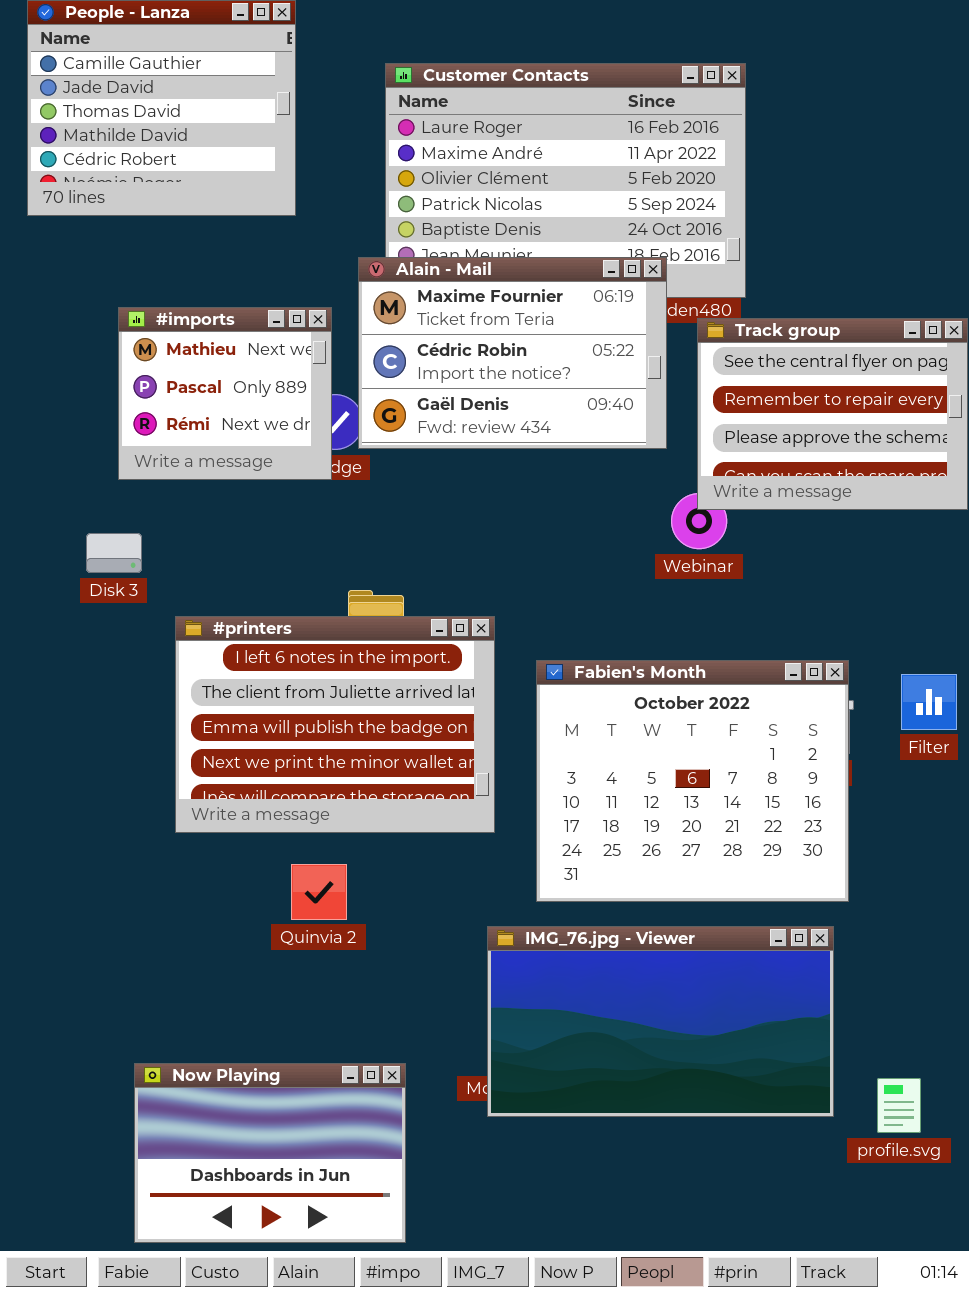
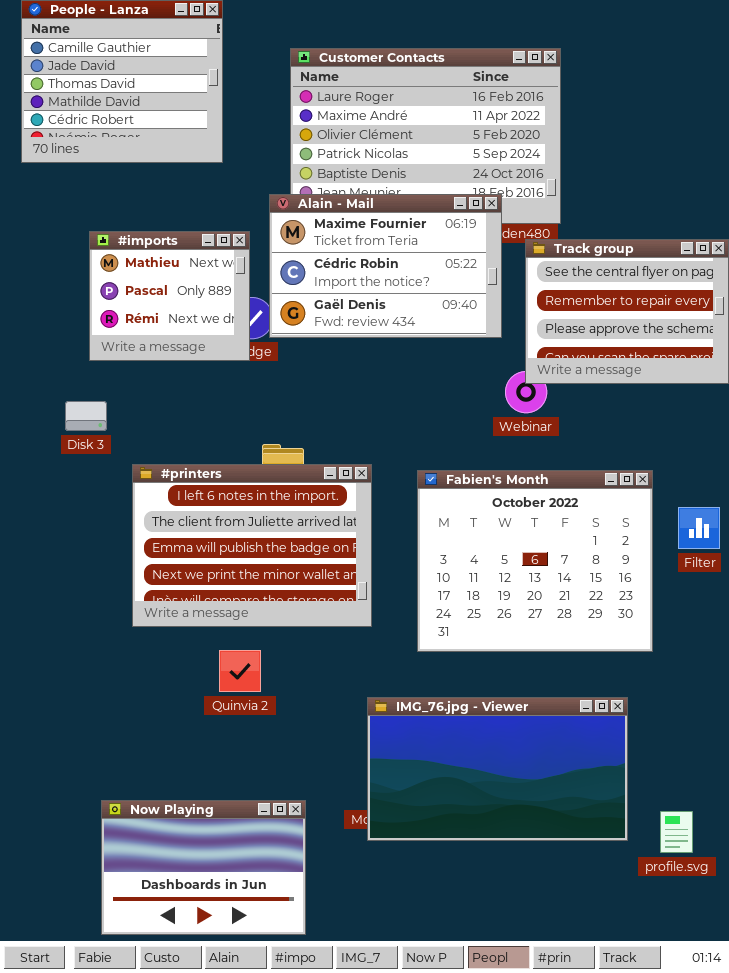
Fabien's Month: [536,660,849,902] -> [417,470,653,652], moved

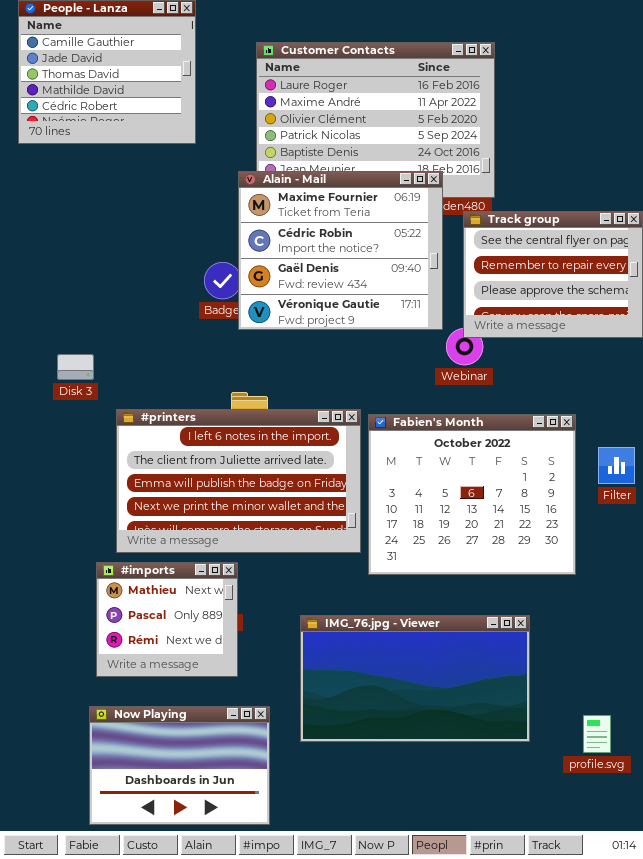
Alain - Mail: [269,194,502,338] -> [238,171,443,330], resized
#imports: [89,231,250,361] -> [96,562,238,677], moved
#printers: [132,464,372,627] -> [116,409,361,553], resized
IMG_76.jpg - Viewer: [367,697,628,841] -> [300,615,530,742], moved

